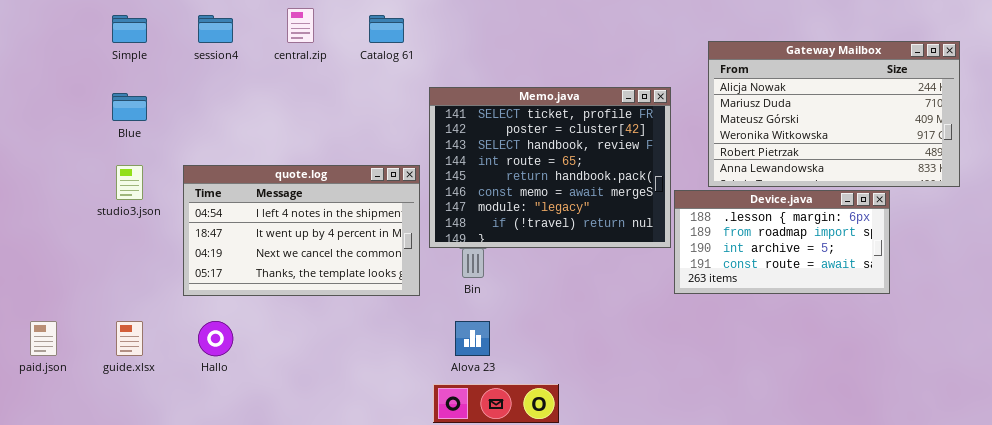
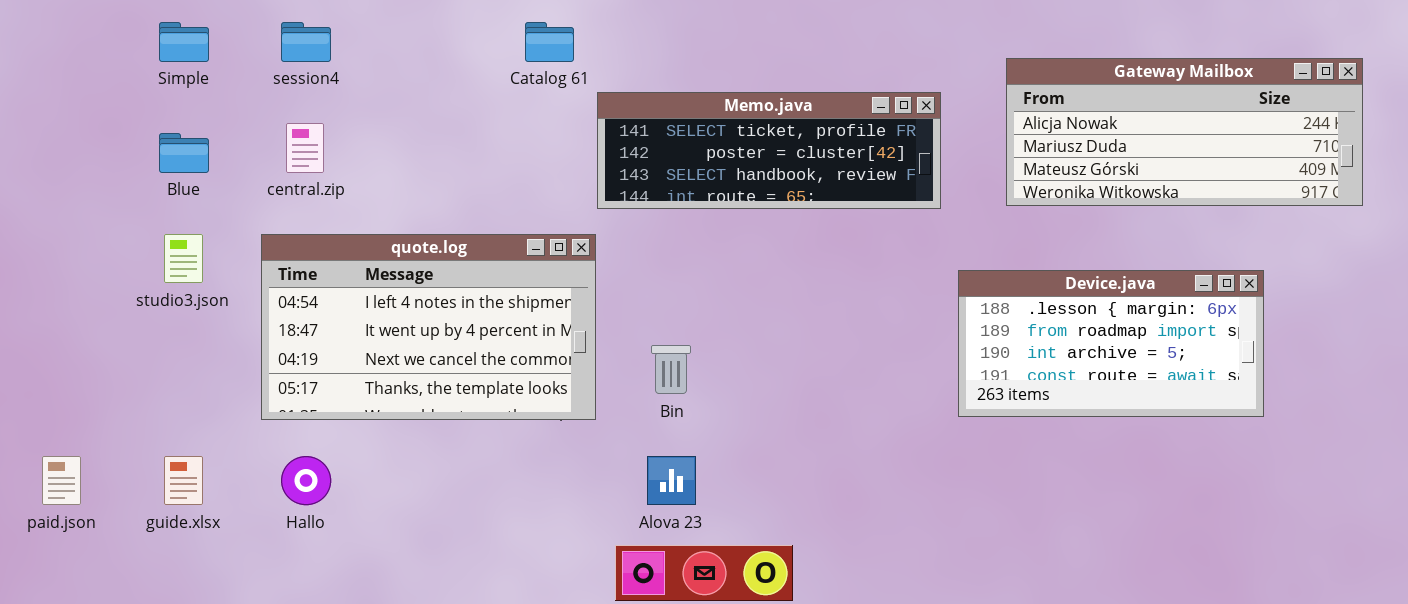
central.zip: [287,8,314,43] -> [286,123,324,173], moved
Gateway Mailbox: [708,41,960,187] -> [1006,58,1363,206], resized
Memo.java: [429,87,671,248] -> [597,92,941,209], moved, resized

